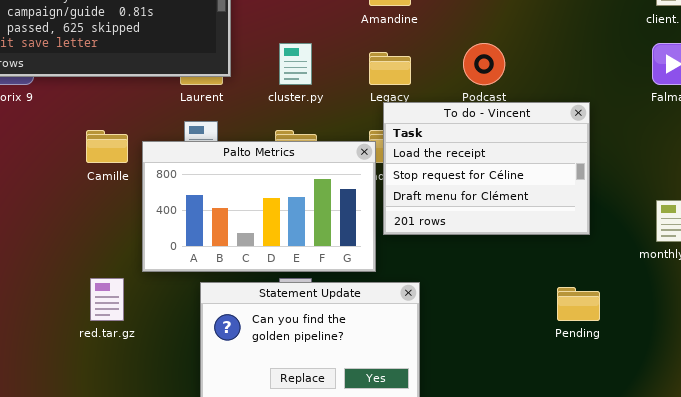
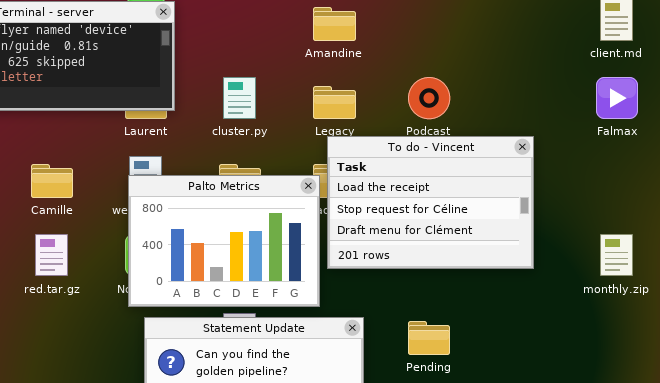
Palto Metrics: [142,141,376,272] -> [128,175,320,307], resized
red.tar.gz: [90,278,124,321] -> [35,234,68,276], moved
Pending: [557,287,600,321] -> [408,321,450,355], moved

